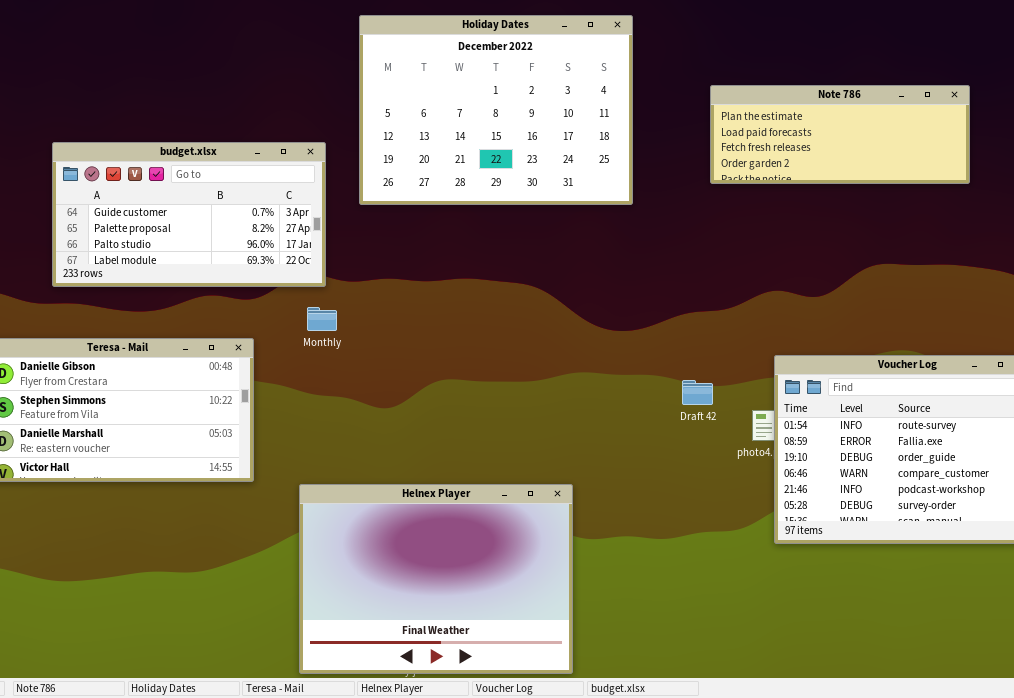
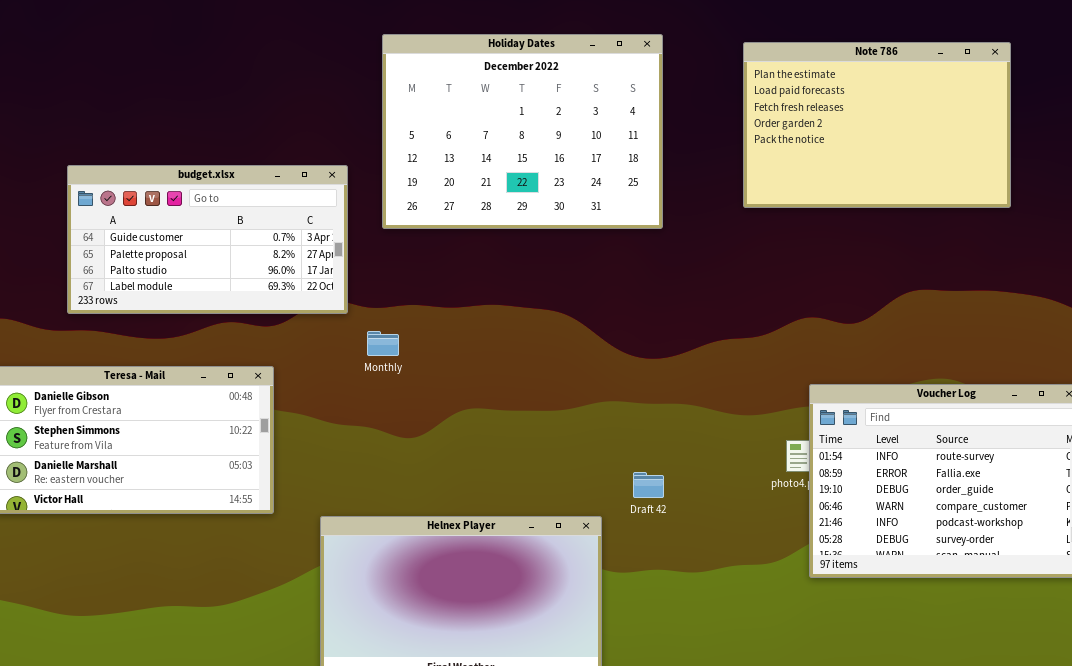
Note 786: [710,85,970,184] -> [743,42,1011,208], resized
Monthly: [307,307,337,331] -> [367,331,399,356], moved
Draft 42: [682,380,713,405] -> [633,472,664,498], moved

